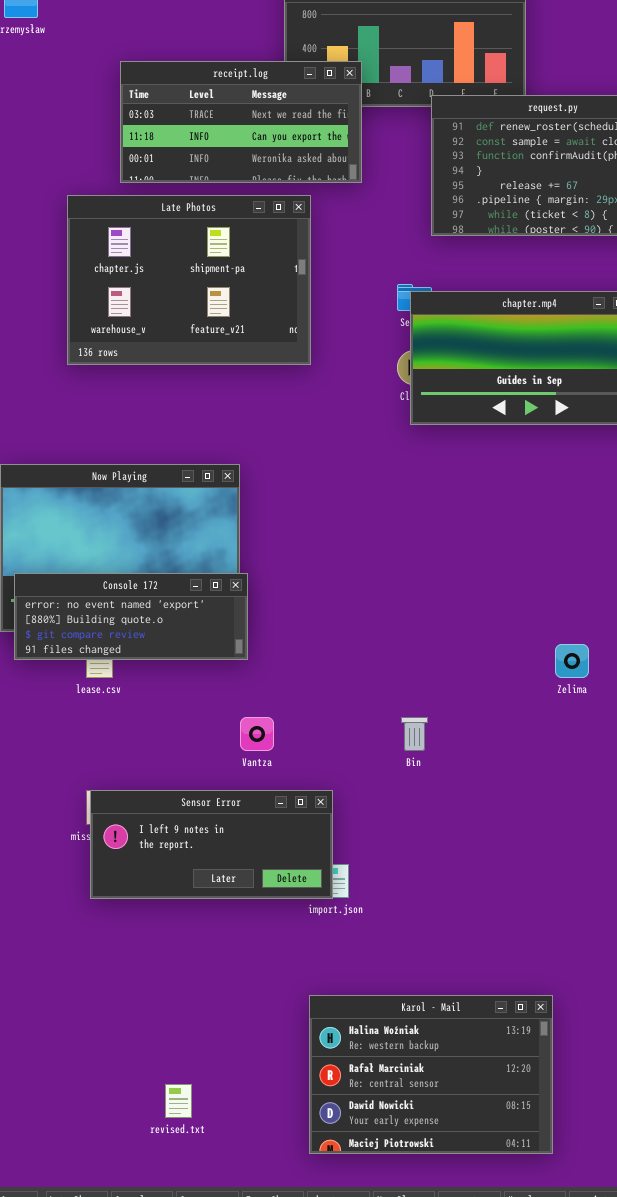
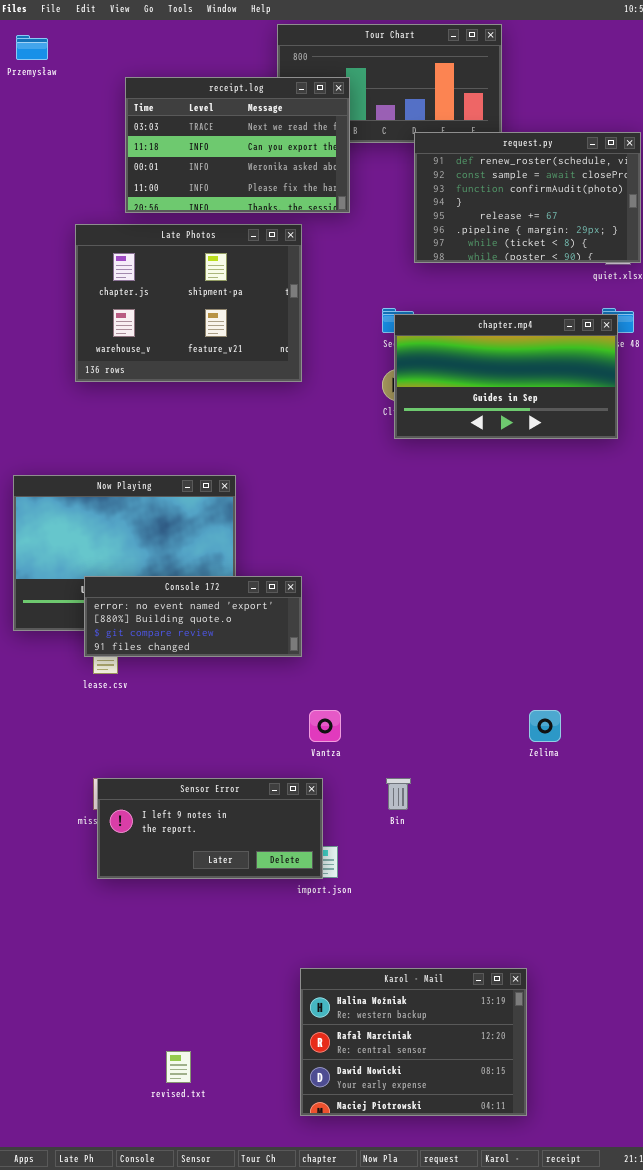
receipt.log: [120,61,362,183] -> [125,77,350,213], resized
Console 172: [14,573,248,660] -> [84,576,302,657], moved
Zelima: [555,644,589,678] -> [529,710,561,742], moved
Vantza: [240,717,274,751] -> [309,710,341,742], moved
Bin: [401,717,428,751] -> [386,778,411,810], moved

